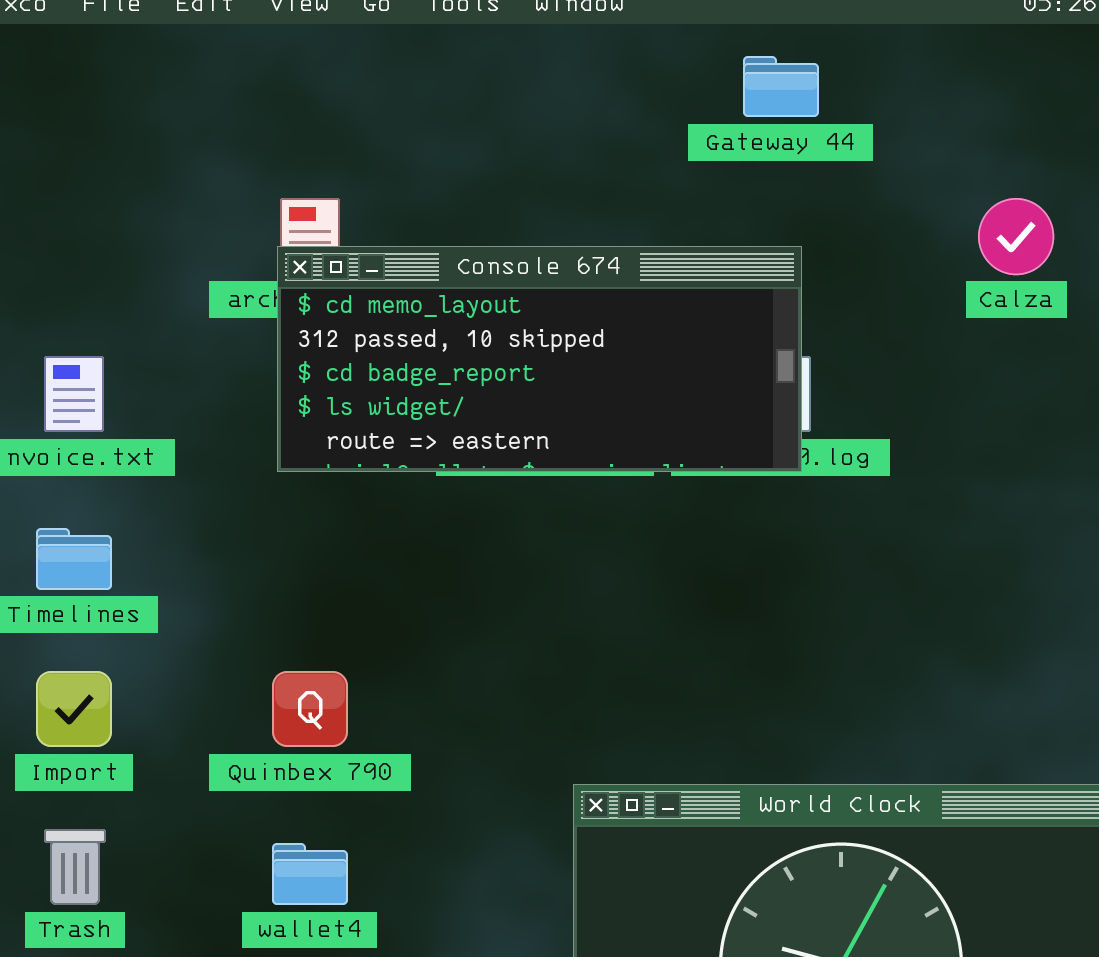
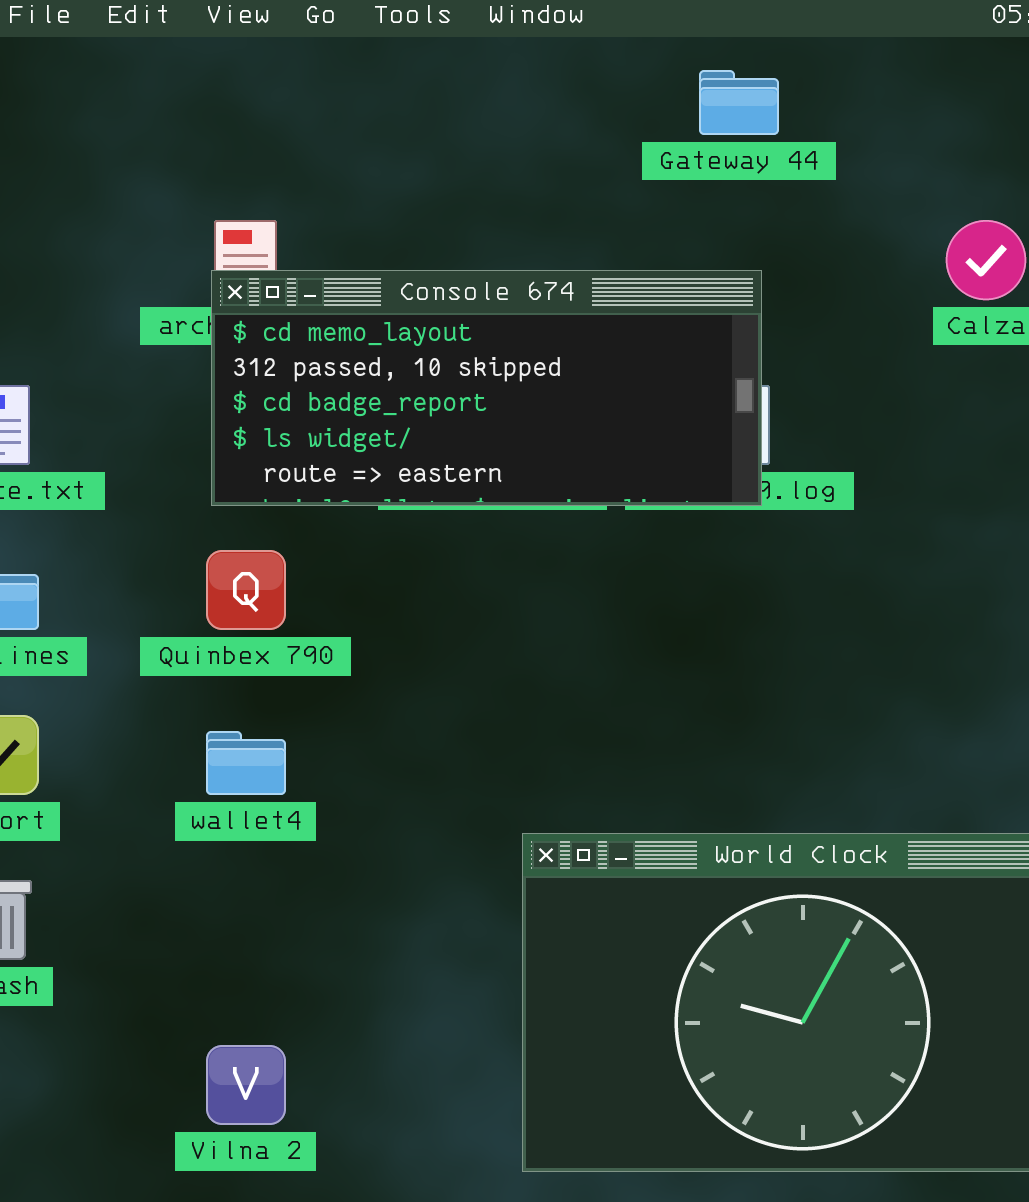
Quinbex 790: [272,671,348,747] -> [206,550,286,630], moved
wallet4: [272,843,348,905] -> [206,731,286,795], moved

